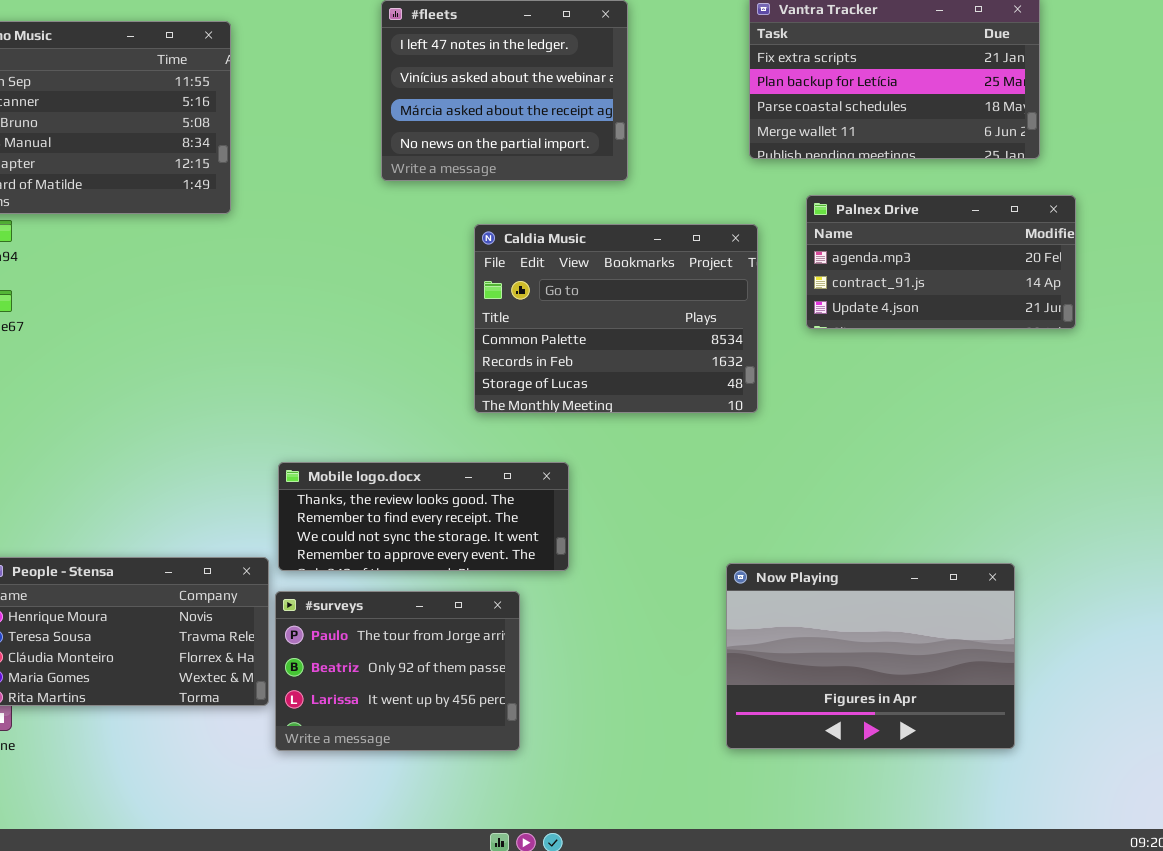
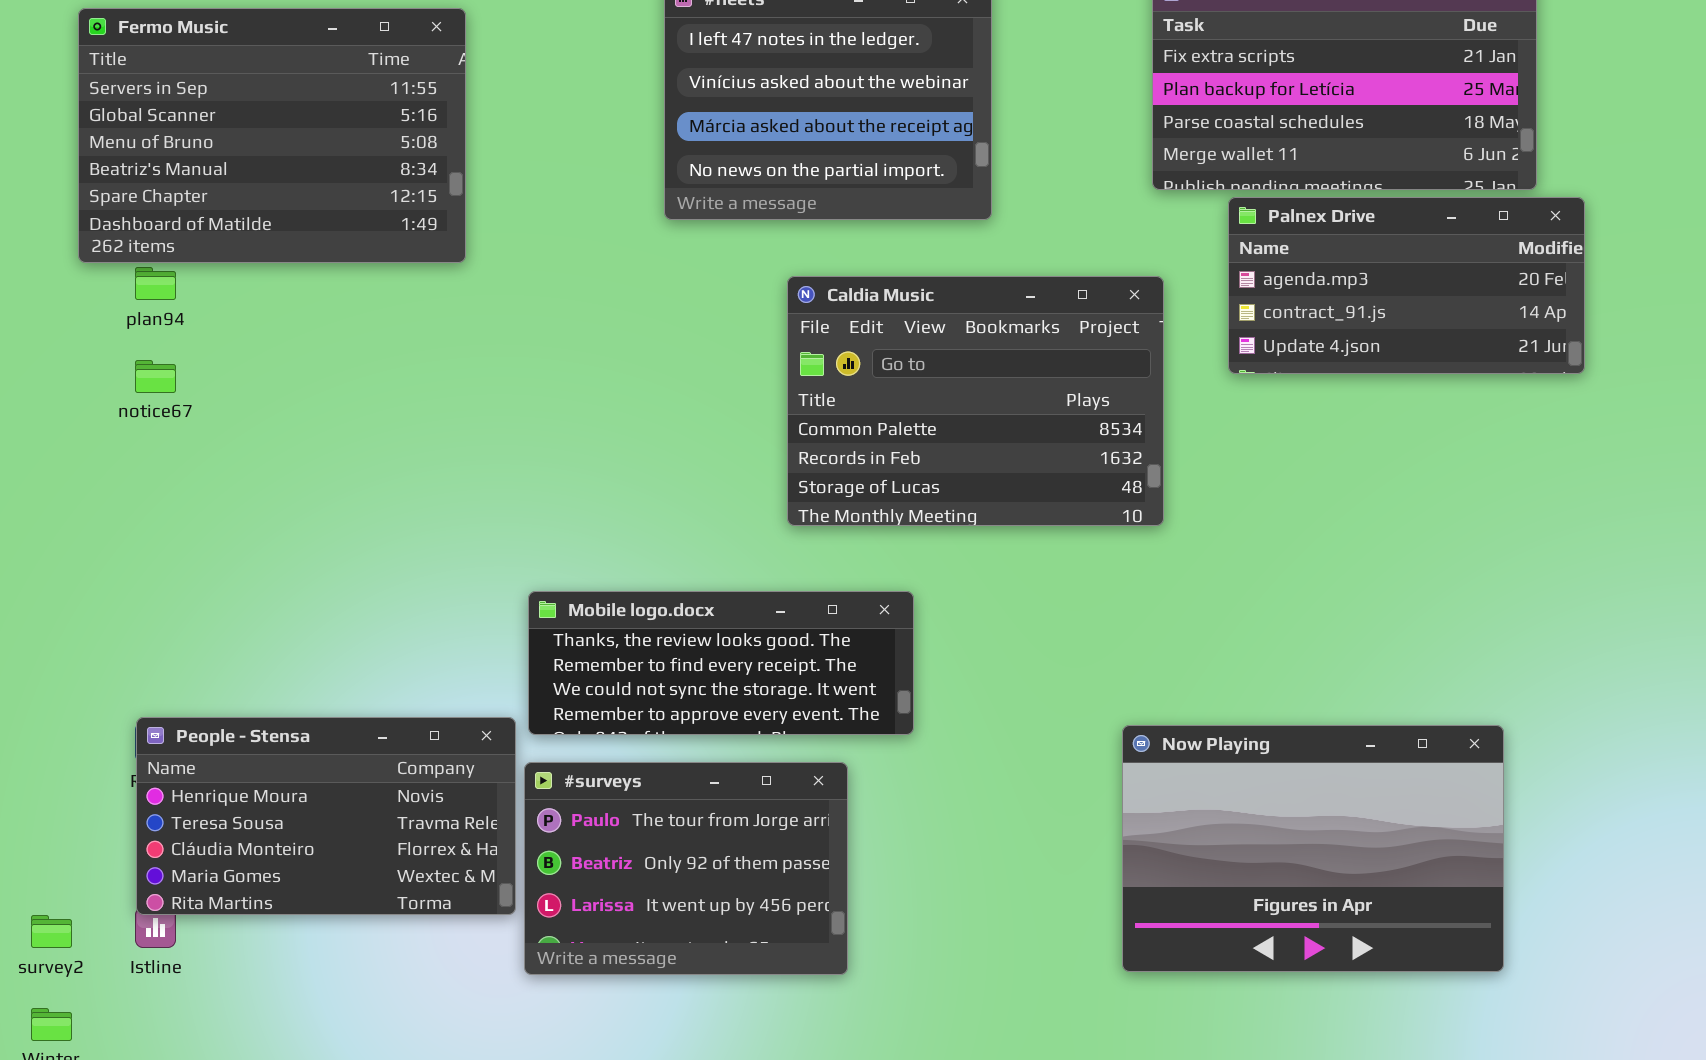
Palnex Drive: [806,195,1076,329] -> [1228,197,1585,374], moved

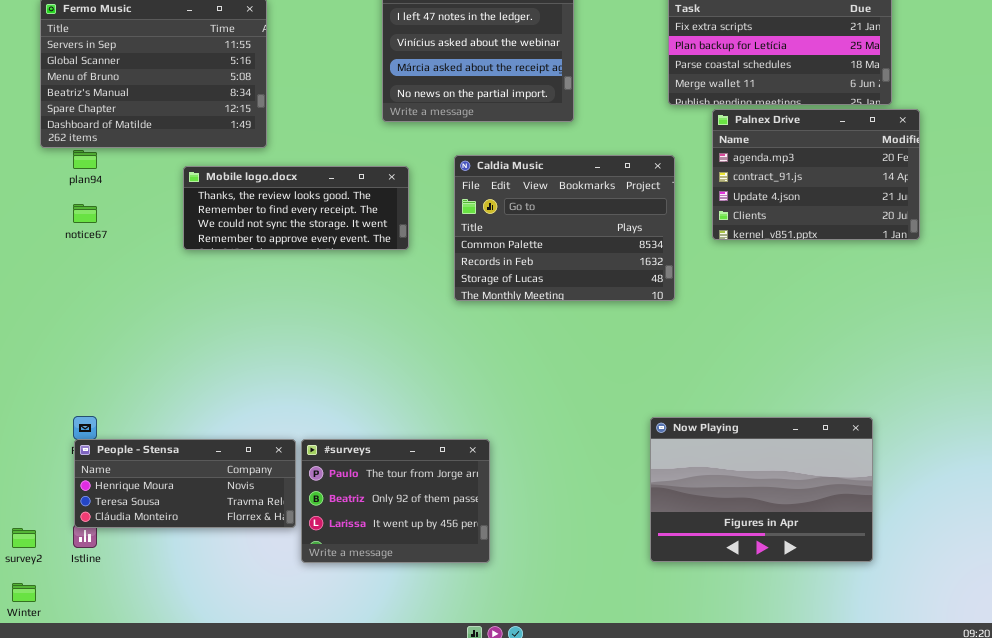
Palnex Drive: [1228,197,1585,374] -> [712,109,920,240], resized
Mobile logo.docx: [528,591,914,735] -> [183,166,409,250], moved
People - Stensa: [136,717,516,915] -> [74,439,296,528], resized

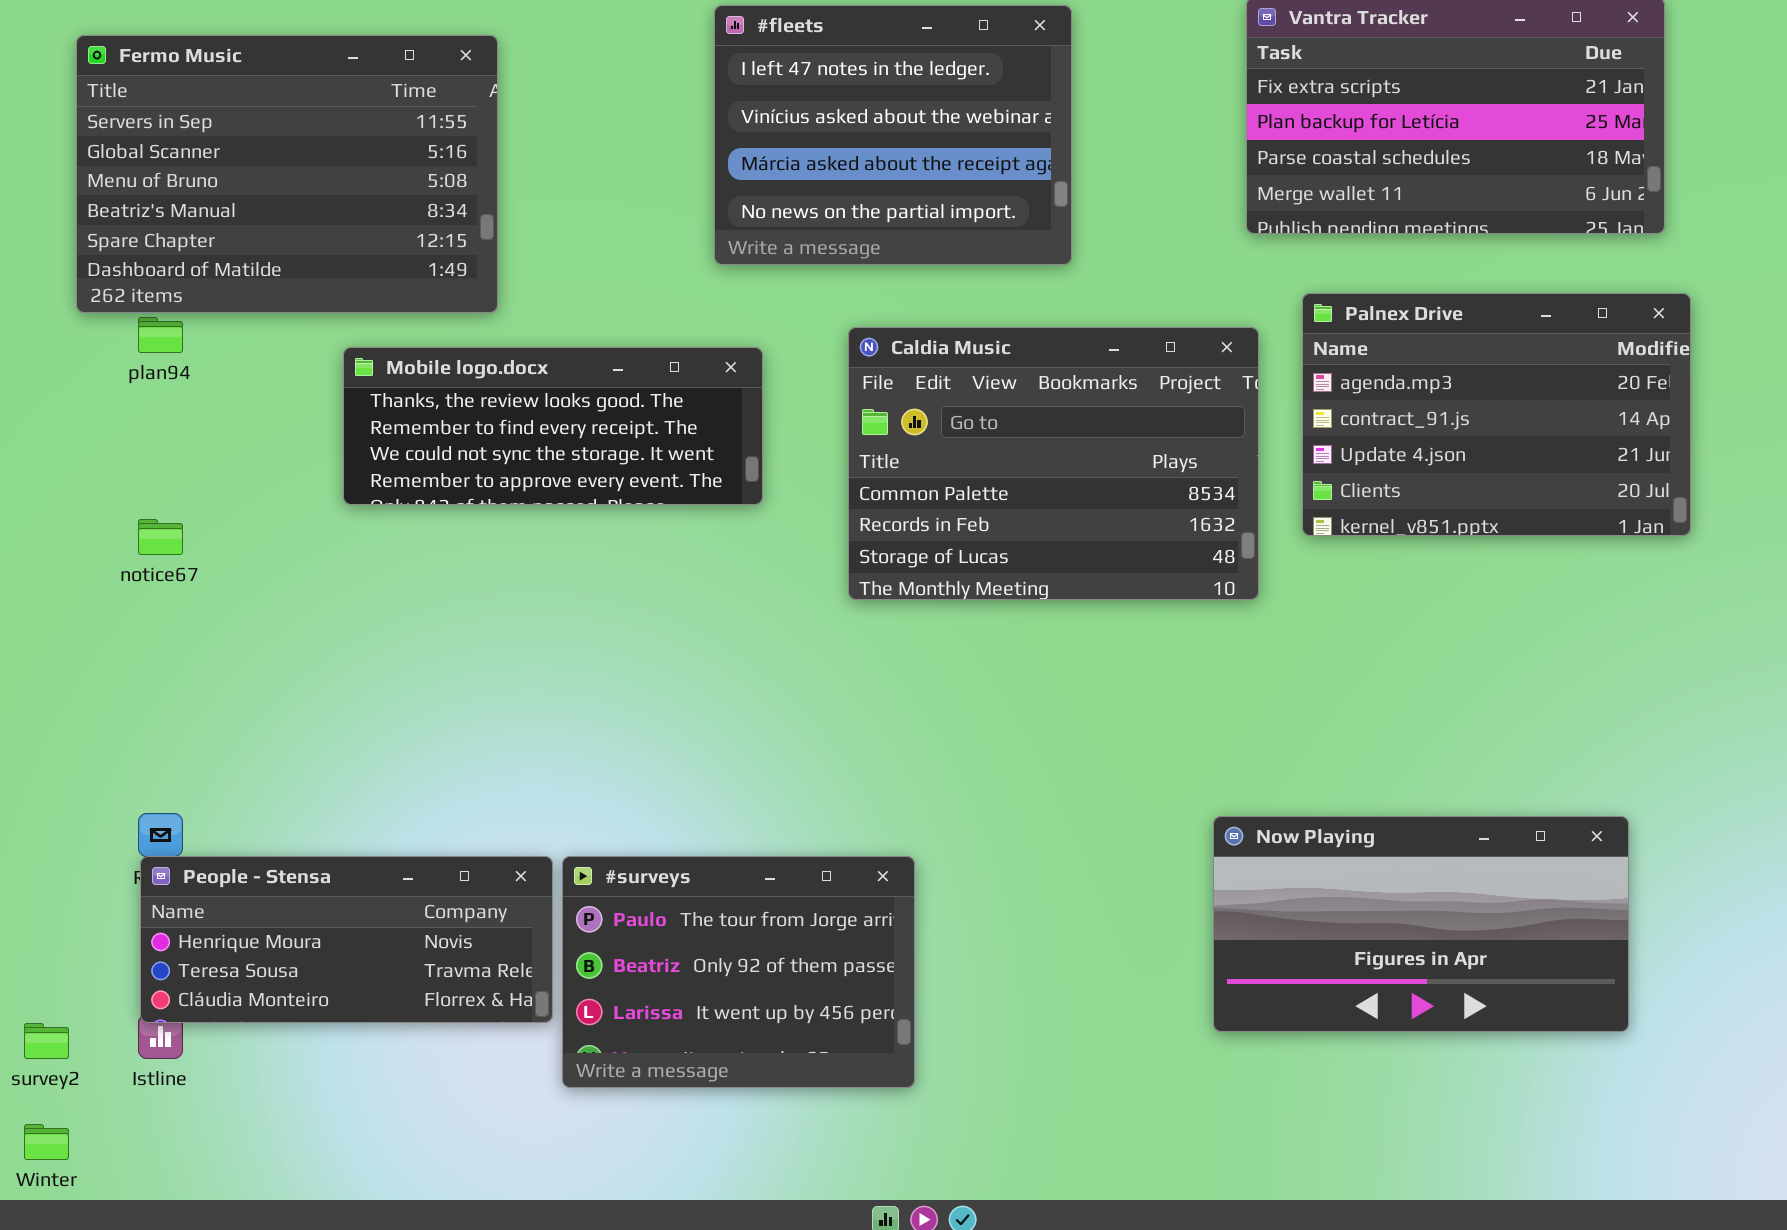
Palnex Drive: [712,109,920,240] -> [1302,293,1691,536], moved
notice67: [73,204,97,223] -> [138,519,183,555], moved
Now Playing: [650,417,873,562] -> [1213,816,1629,1032], resized

